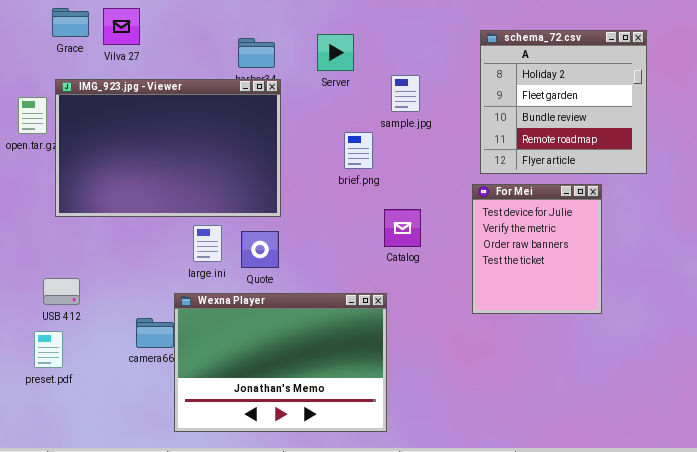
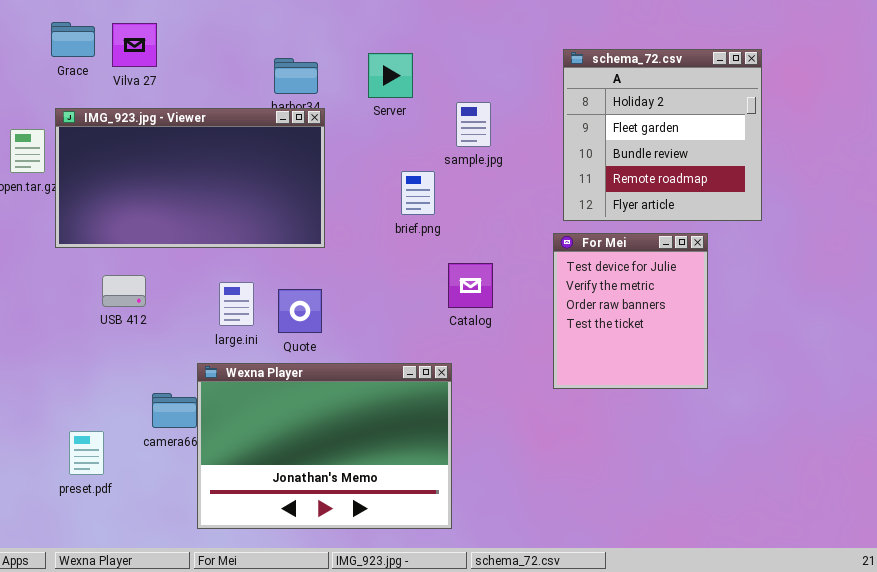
IMG_923.jpg - Viewer: [55,79,281,217] -> [55,108,325,248], resized
USB 412: [43,278,80,305] -> [102,275,146,307], moved
preset.pdf: [34,331,63,368] -> [69,431,104,475], moved

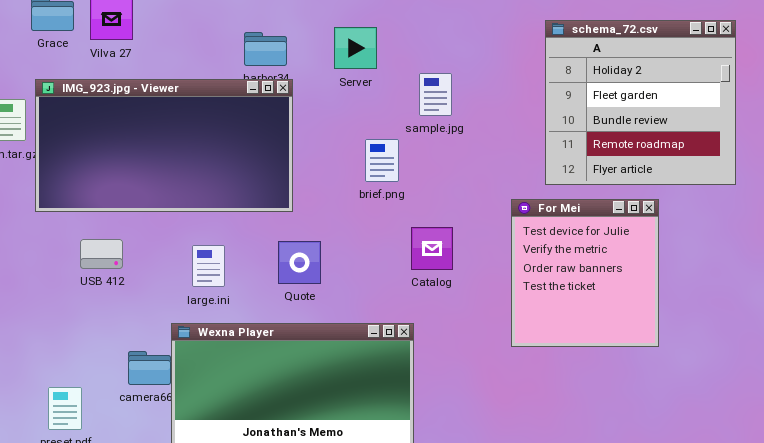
schema_72.csv: [563,49,762,221] -> [545,20,736,185], moved
Quote: [278,289,322,333] -> [278,241,321,284], moved

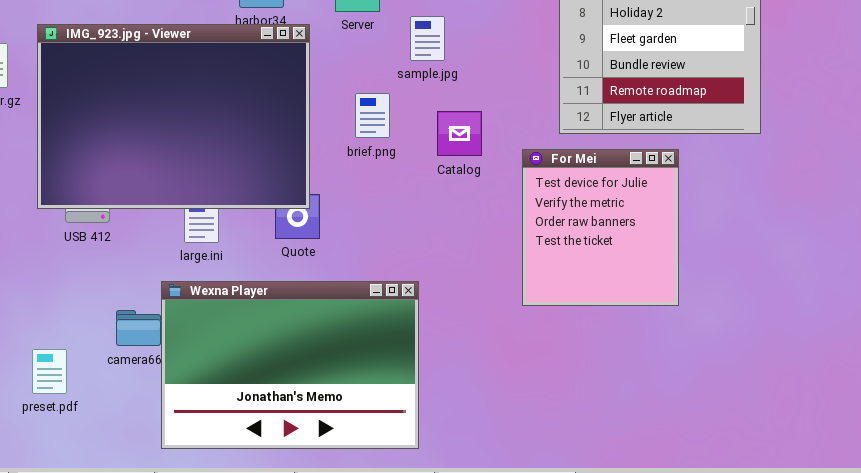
sample.jpg: [419,73,452,116] -> [410,16,445,61], moved
IMG_923.jpg - Viewer: [35,79,293,212] -> [37,24,310,209], moved, resized
brief.png: [365,139,399,182] -> [355,93,390,138], moved
Catalog: [411,227,453,270] -> [437,111,482,156], moved

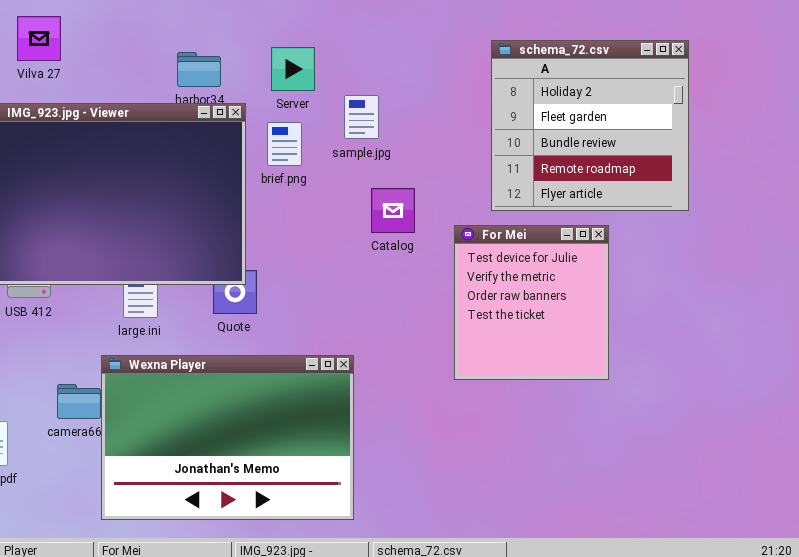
brief.png: [355,93,390,138] -> [267,122,302,166], moved

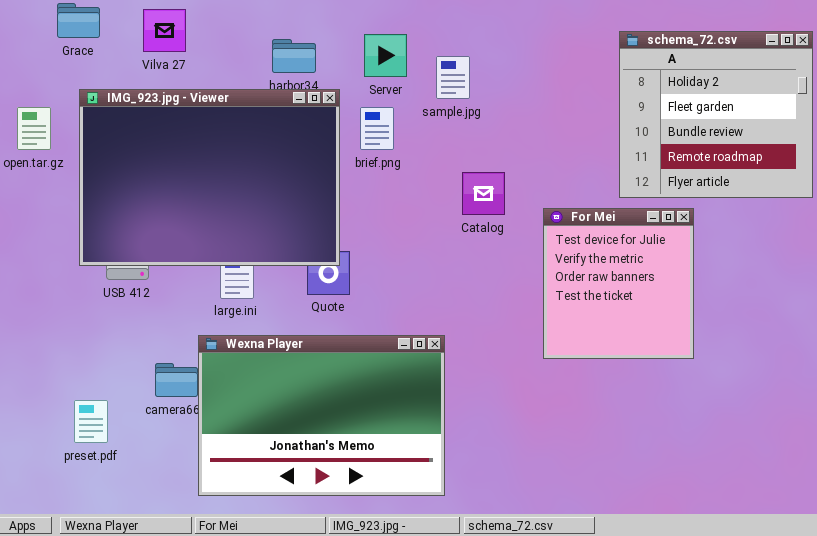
Vilva 27: [17,16,61,61] -> [143,9,186,52], moved
schema_72.csv: [491,40,689,211] -> [619,31,813,198], moved
sample.jpg: [344,95,379,139] -> [436,56,470,99], moved

